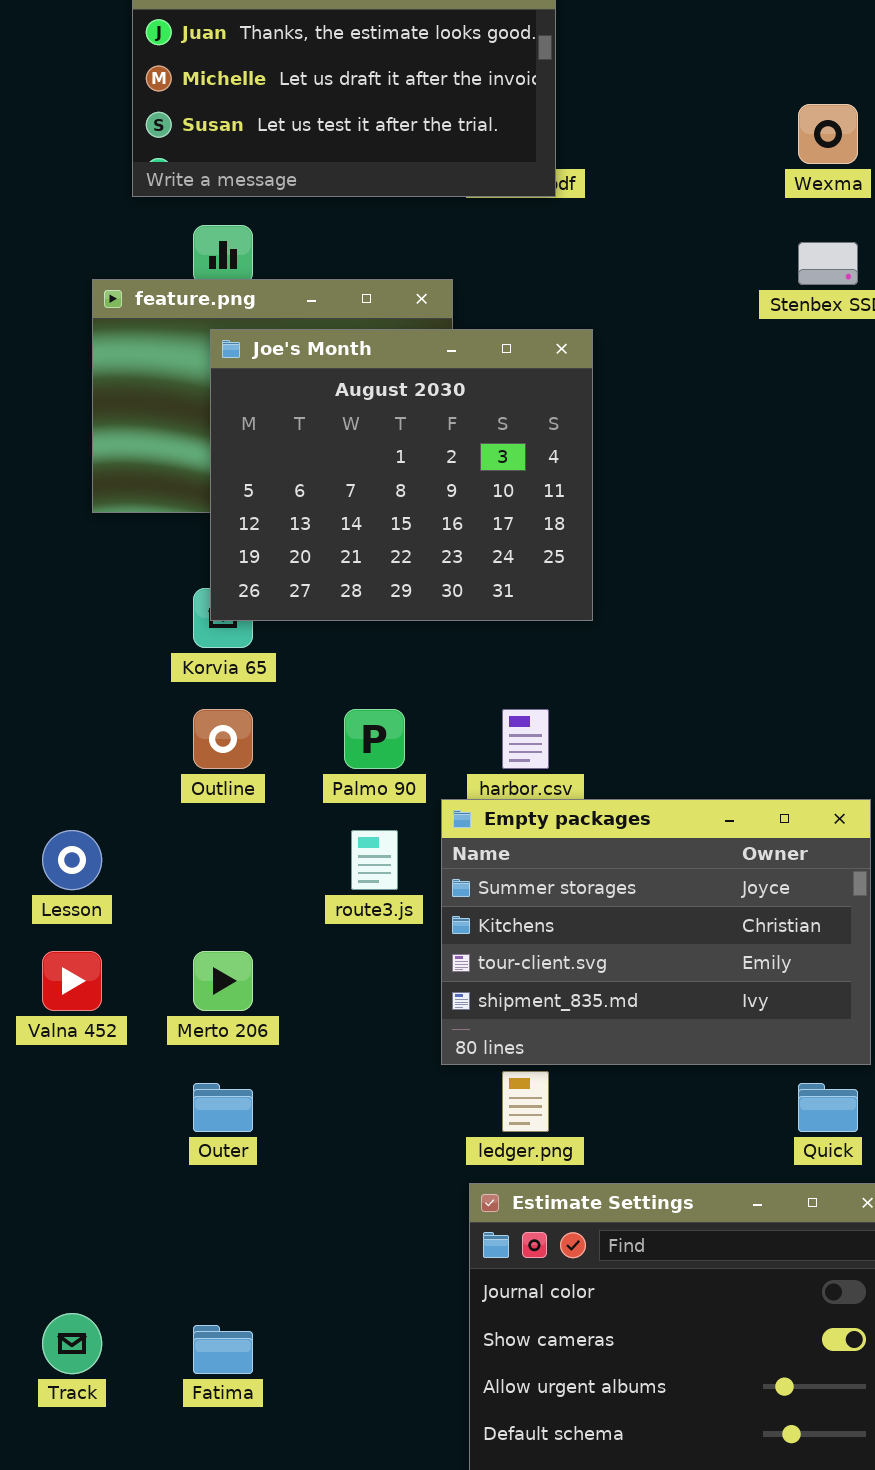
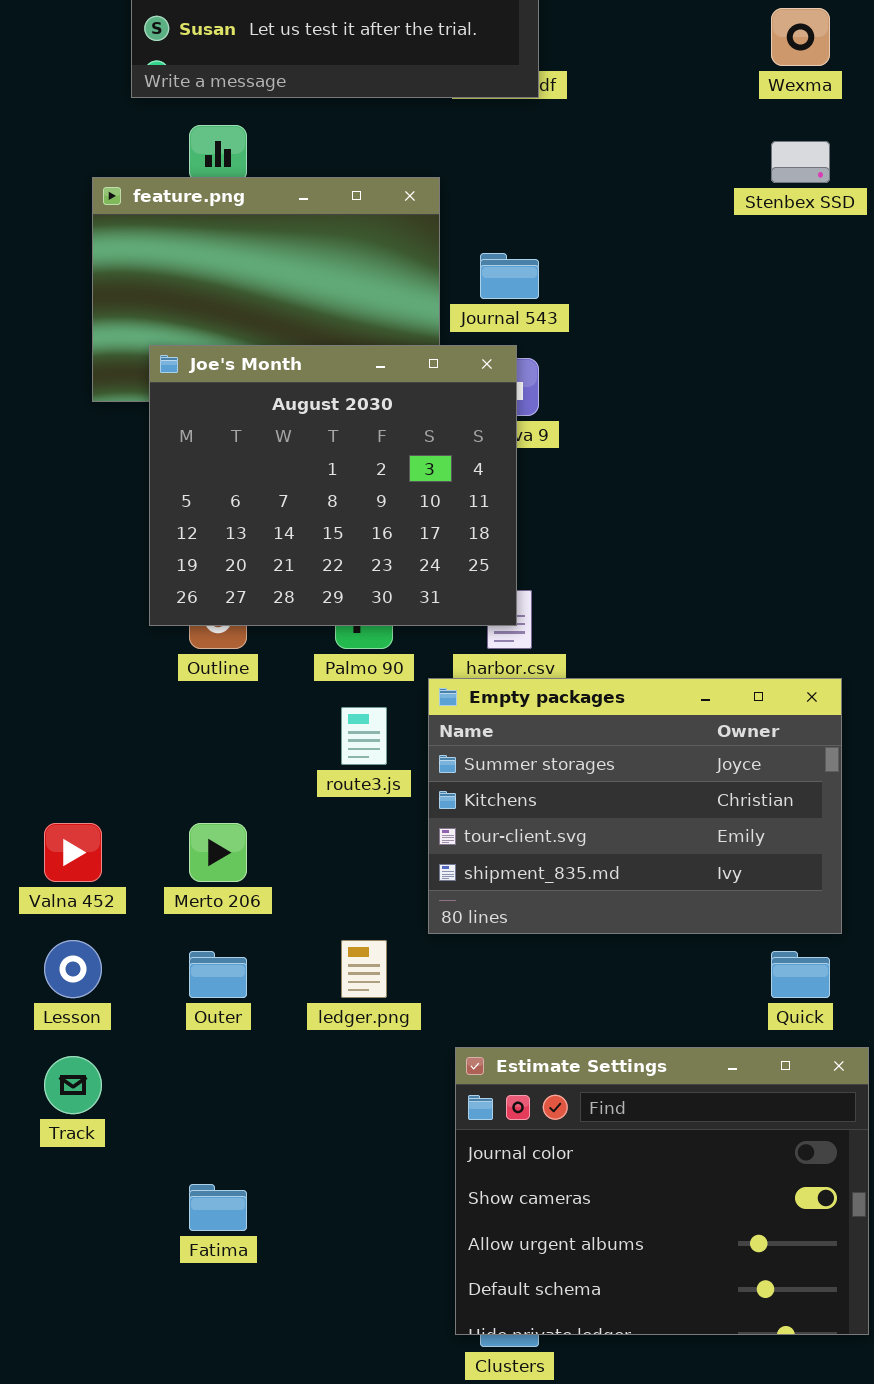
Joe's Month: [210,329,593,621] -> [149,345,517,626], moved
Lesson: [42,830,102,890] -> [44,940,102,998], moved
ledger.png: [502,1071,549,1132] -> [341,940,387,998], moved
Track: [42,1313,102,1374] -> [44,1056,102,1114], moved

